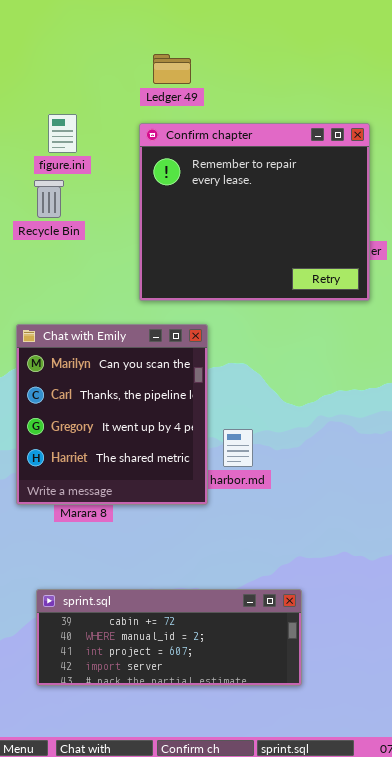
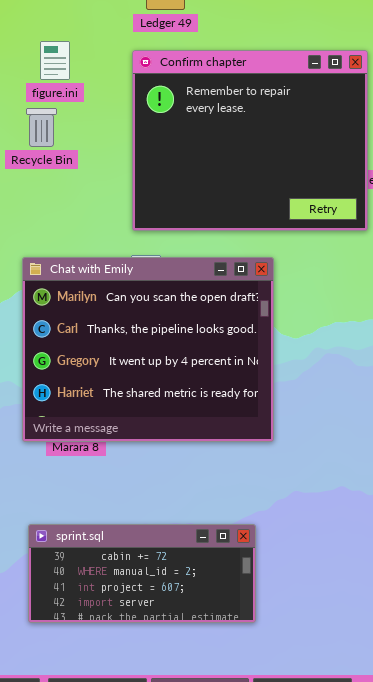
Chat with Emily: [16,324,208,505] -> [22,257,274,442], moved, resized
sprint.sql: [36,589,302,686] -> [28,524,256,623], resized

